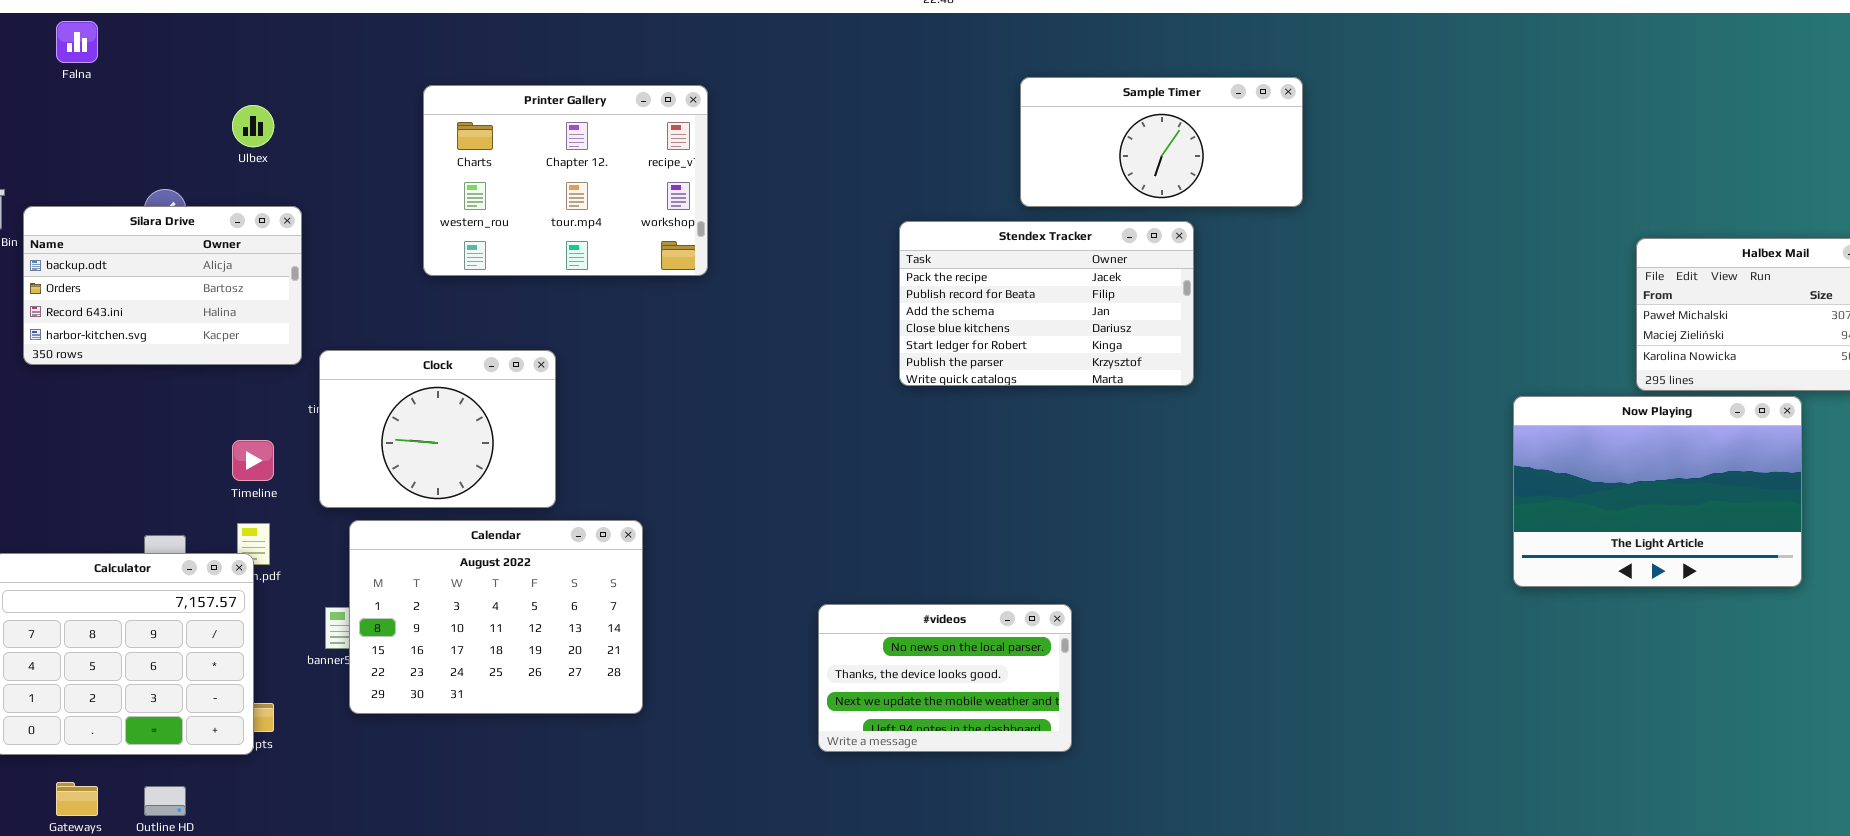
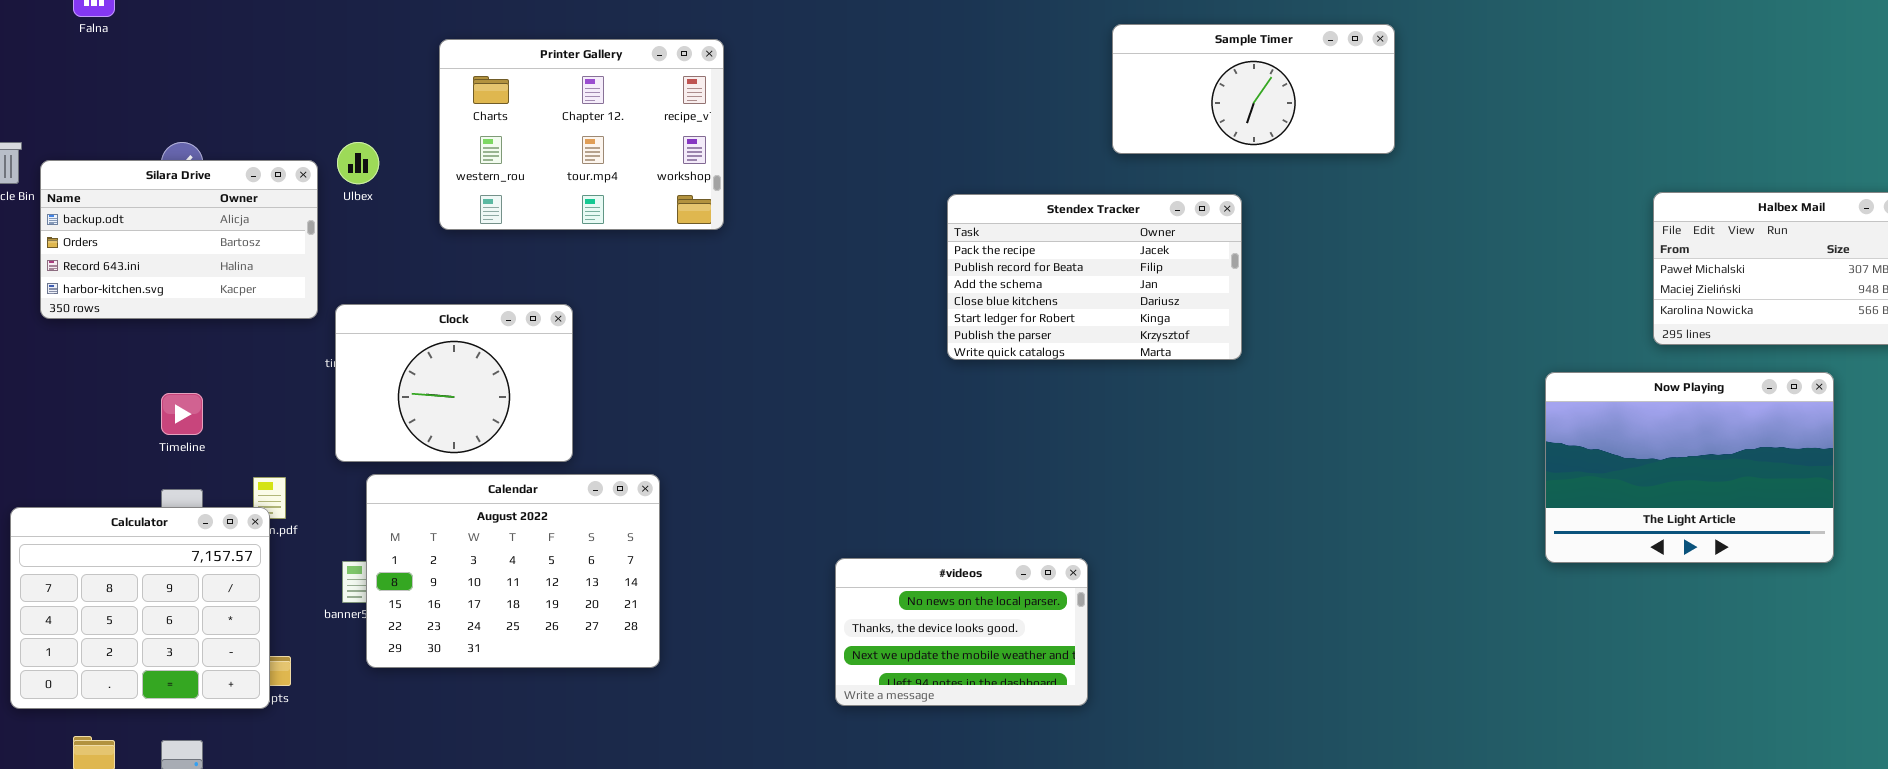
Sample Timer: [1020,77,1303,207] -> [1112,24,1395,154], moved
Ulbex: [232,105,274,147] -> [337,142,379,184], moved
Stendex Tracker: [899,221,1194,386] -> [947,194,1242,360], moved
Now Playing: [1513,396,1802,587] -> [1545,372,1834,563], moved
Timeline: [232,440,274,481] -> [161,393,203,435], moved

